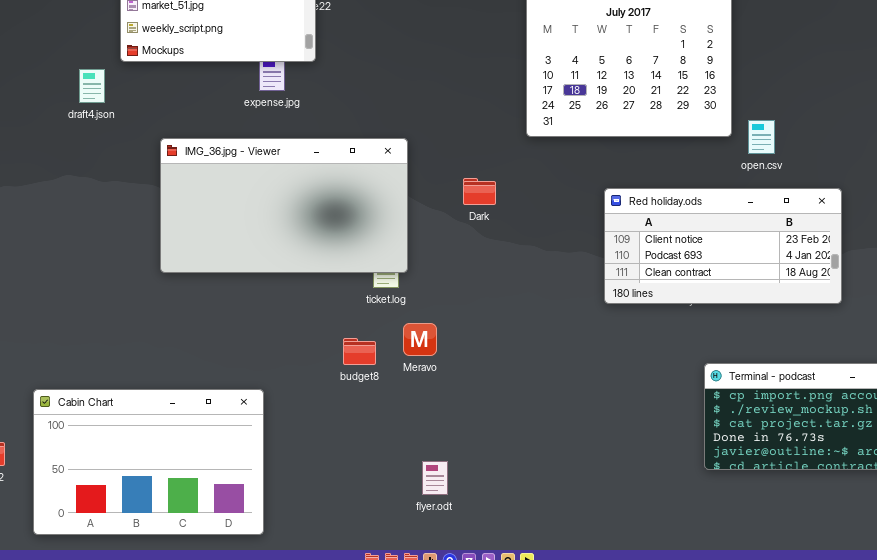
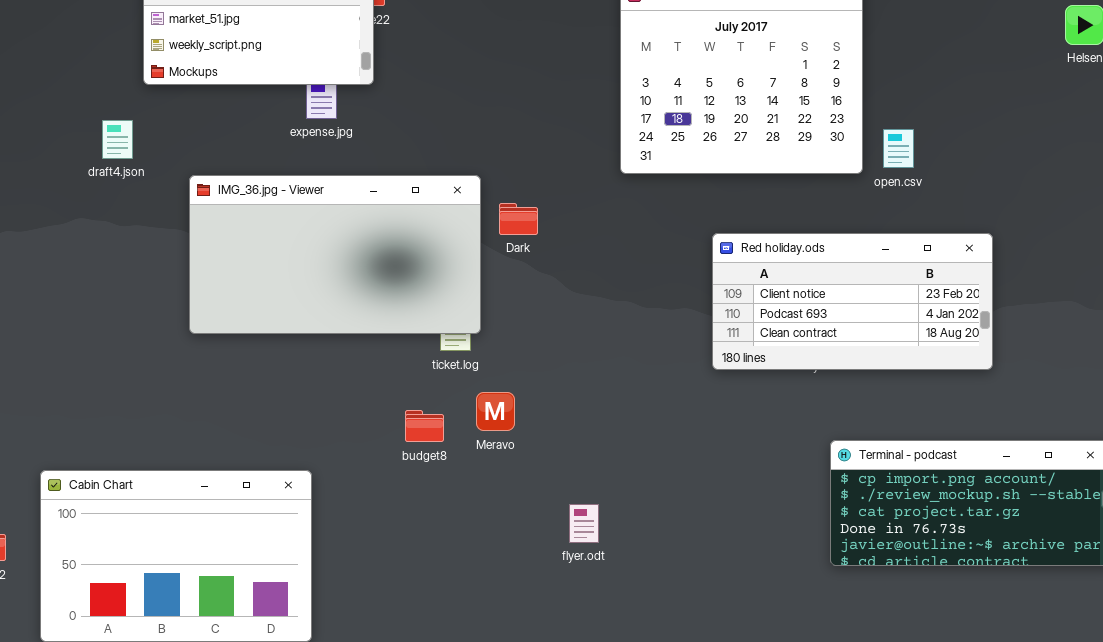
draft4.json: [79,69,105,103] -> [102,120,133,159], moved
open.csv: [748,120,775,154] -> [883,129,914,168], moved
Dark: [463,178,496,205] -> [499,203,538,235], moved
flyer.odt: [422,461,448,495] -> [569,504,599,543], moved

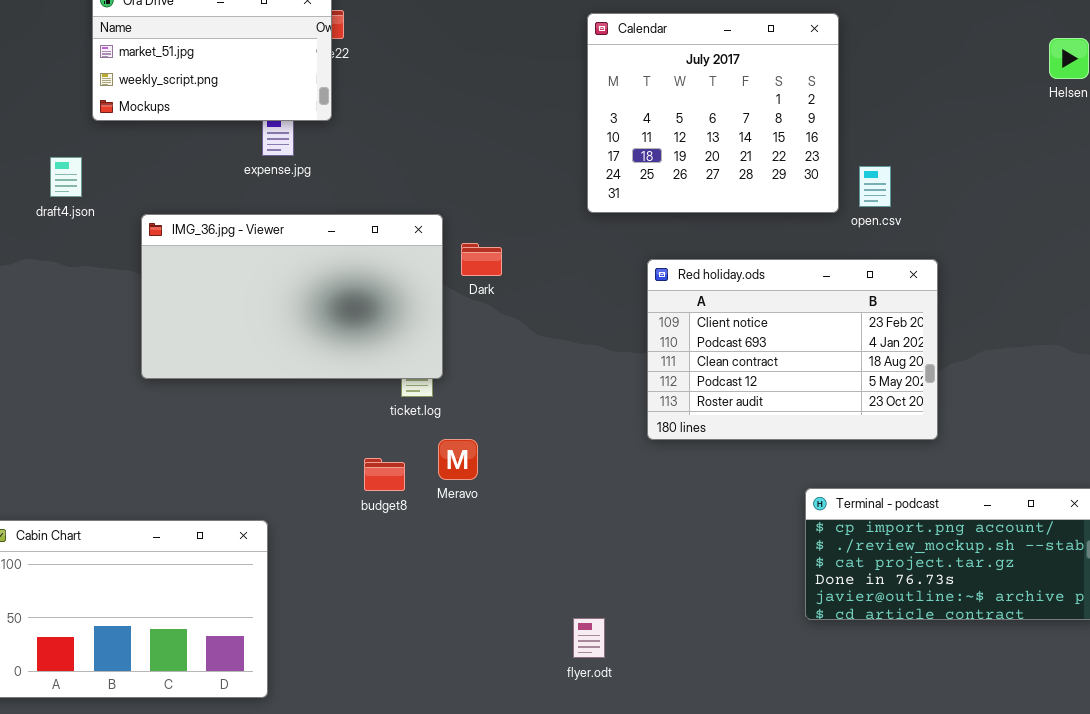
Red holiday.ods: [712,233,993,370] -> [647,259,938,440], moved, resized
flyer.odt: [569,504,599,543] -> [573,618,605,658], moved

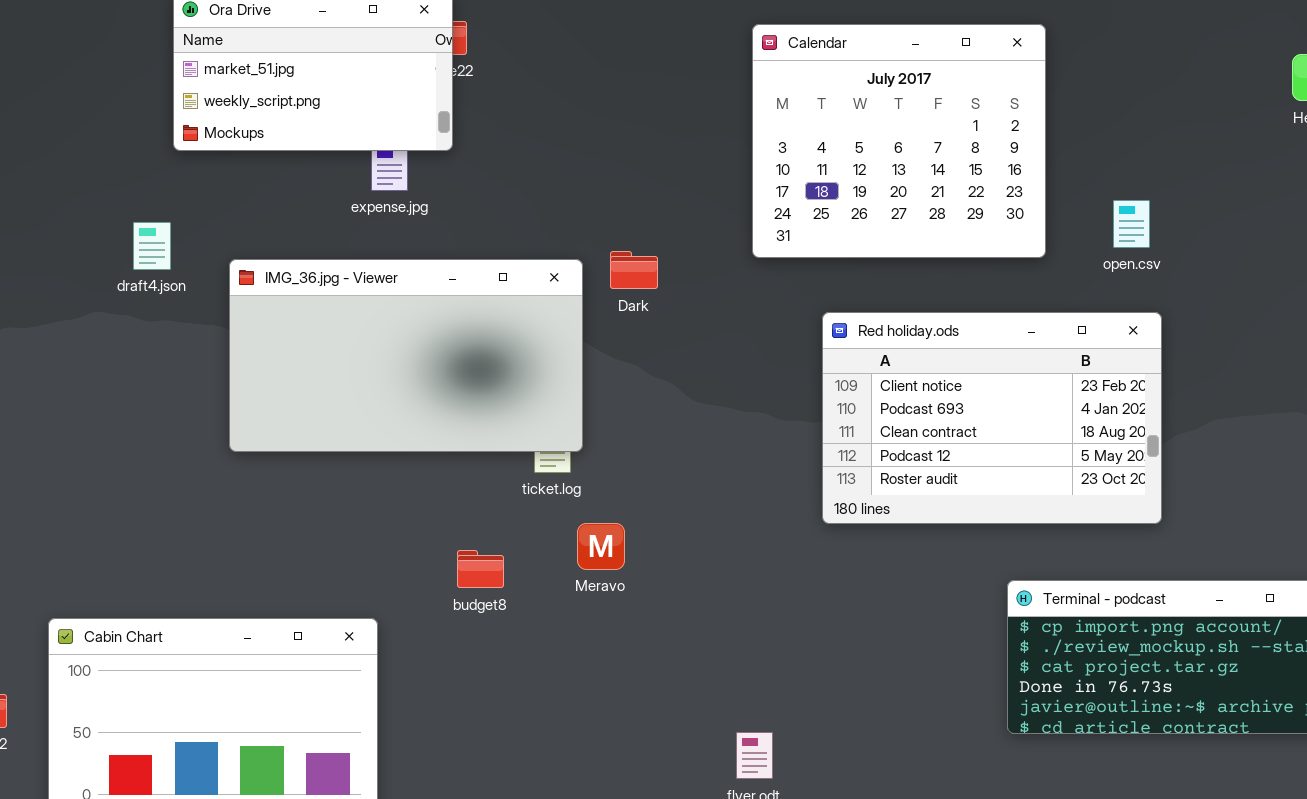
draft4.json: [50,157,82,197] -> [133,222,171,270], moved
open.csv: [859,166,891,207] -> [1113,200,1150,248], moved
Dark: [461,243,502,276] -> [610,251,658,289], moved
budget8: [364,458,405,491] -> [457,550,504,588], moved

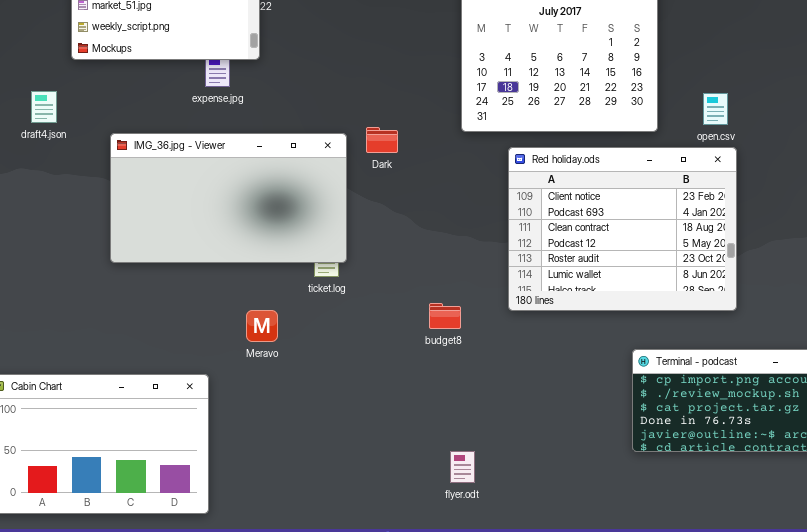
draft4.json: [133,222,171,270] -> [31,91,57,123], moved
Red holiday.ods: [822,312,1162,524] -> [508,147,737,311], resized
Meravo: [577,523,625,570] -> [246,310,278,342], moved
budget8: [457,550,504,588] -> [429,303,461,329], moved

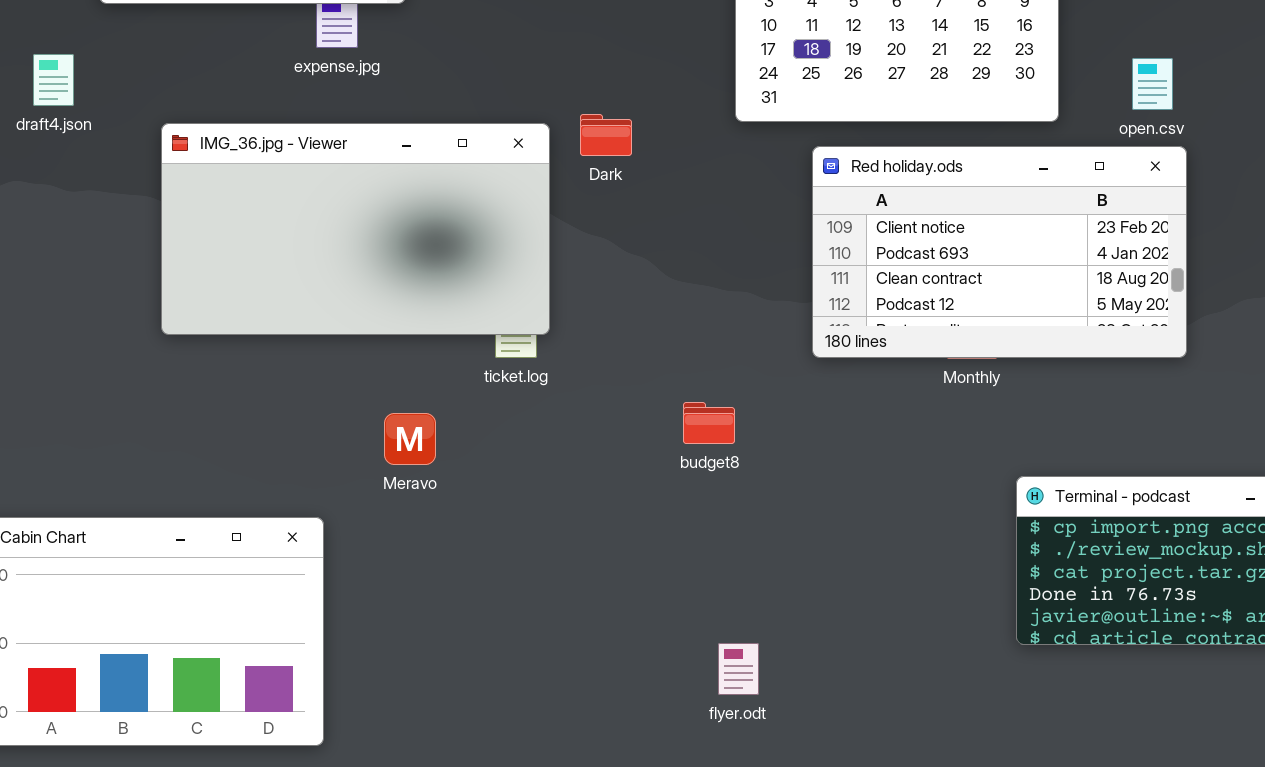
Red holiday.ods: [508,147,737,311] -> [812,146,1187,358], resized

